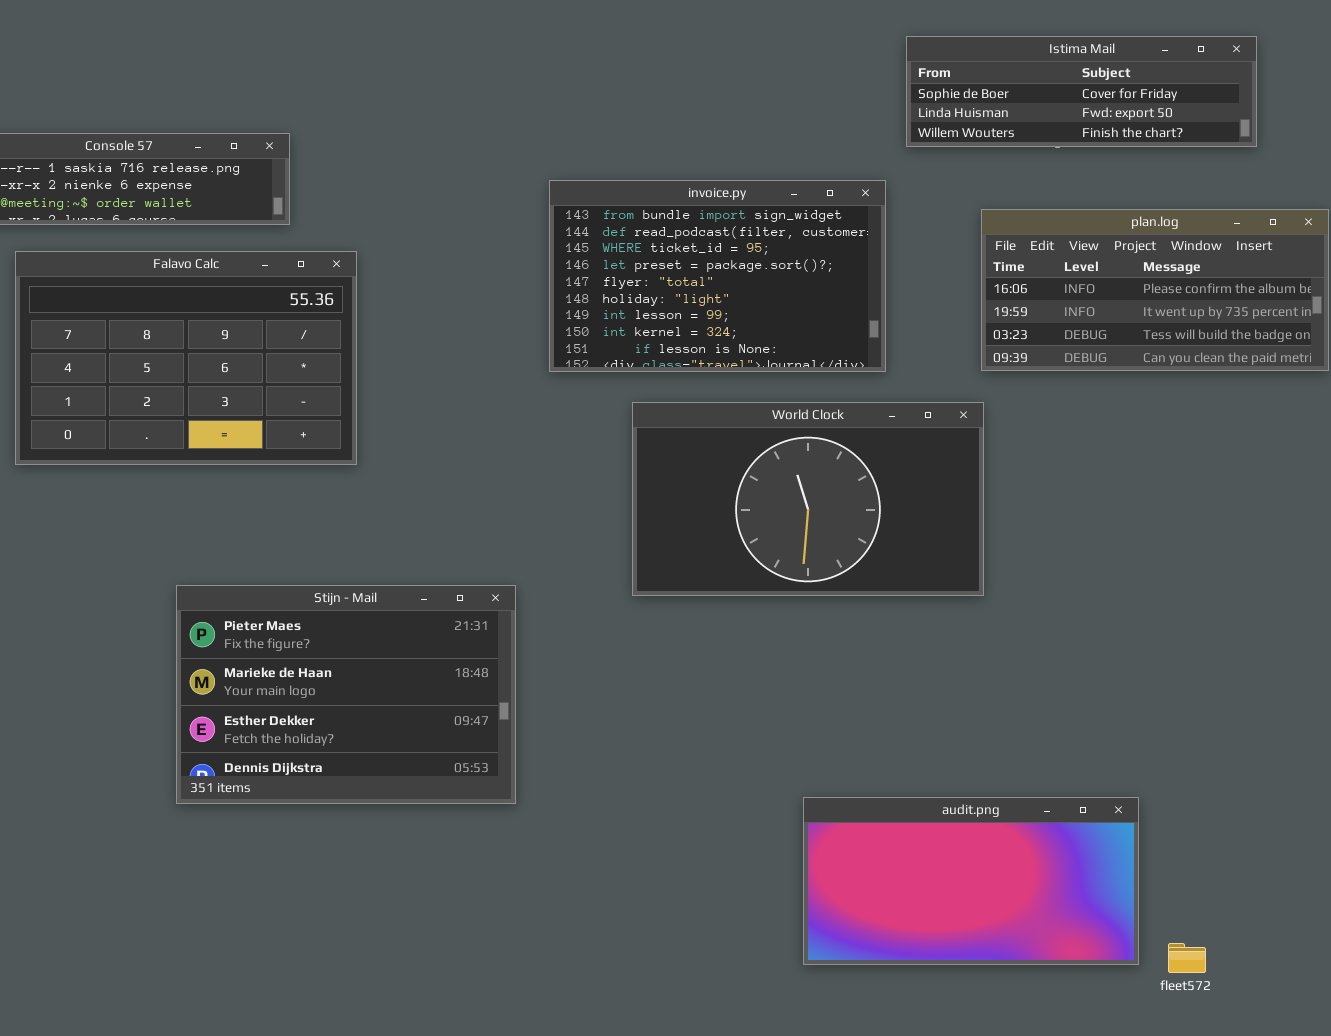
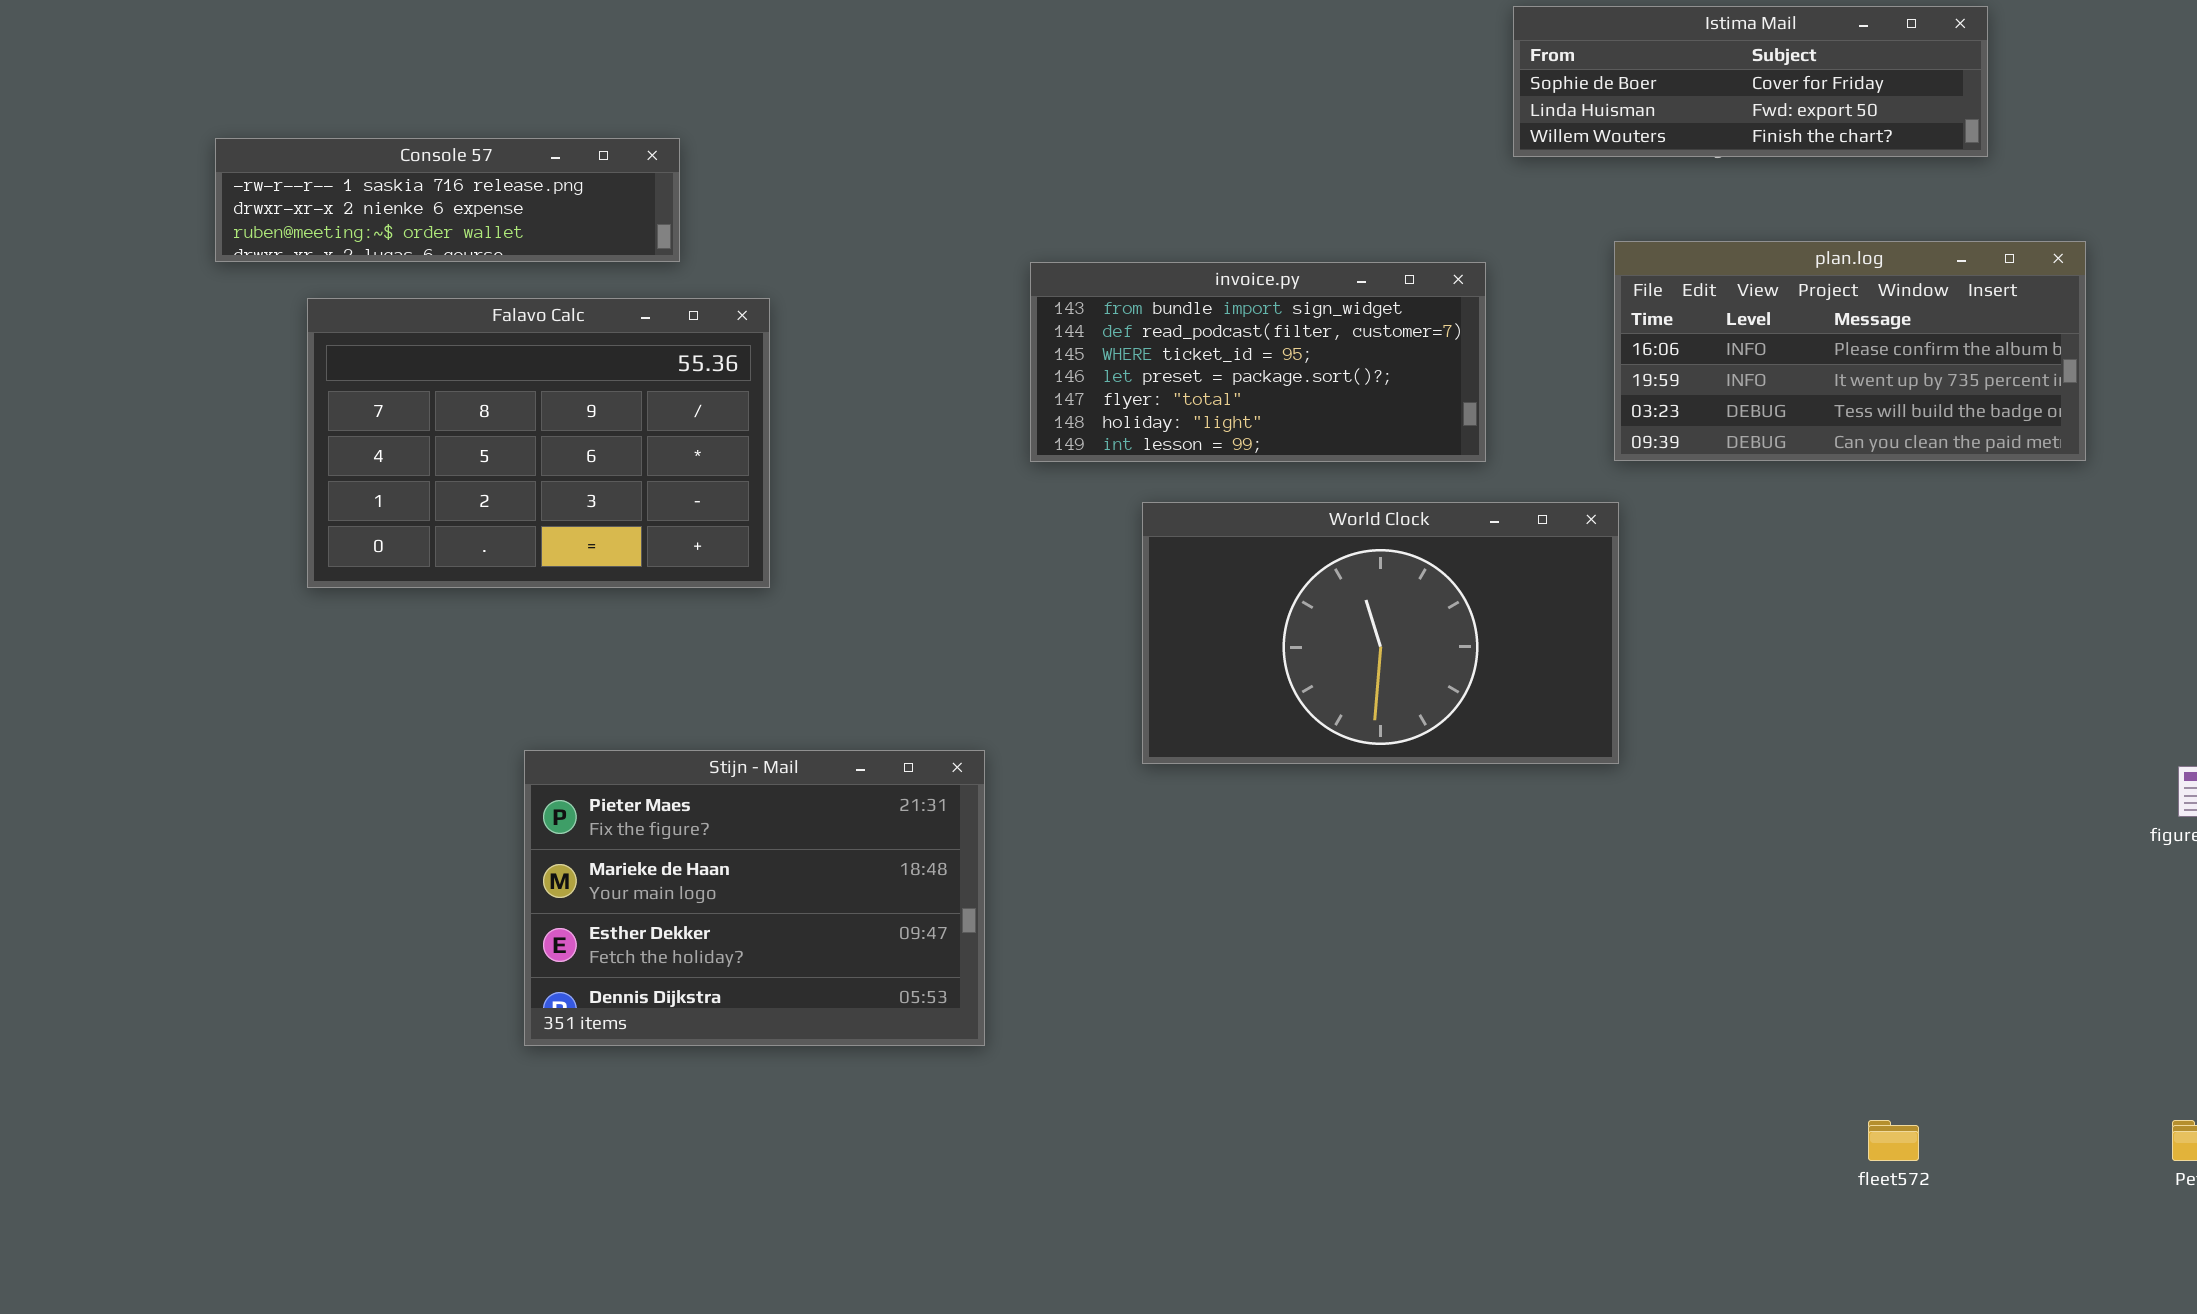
invoice.py: [549,180,886,372] -> [1030,262,1486,462], resized
audit.png: [803,797,1139,965] -> none, closed
fleet572: [1168,943,1206,973] -> [1868,1120,1919,1161], moved

